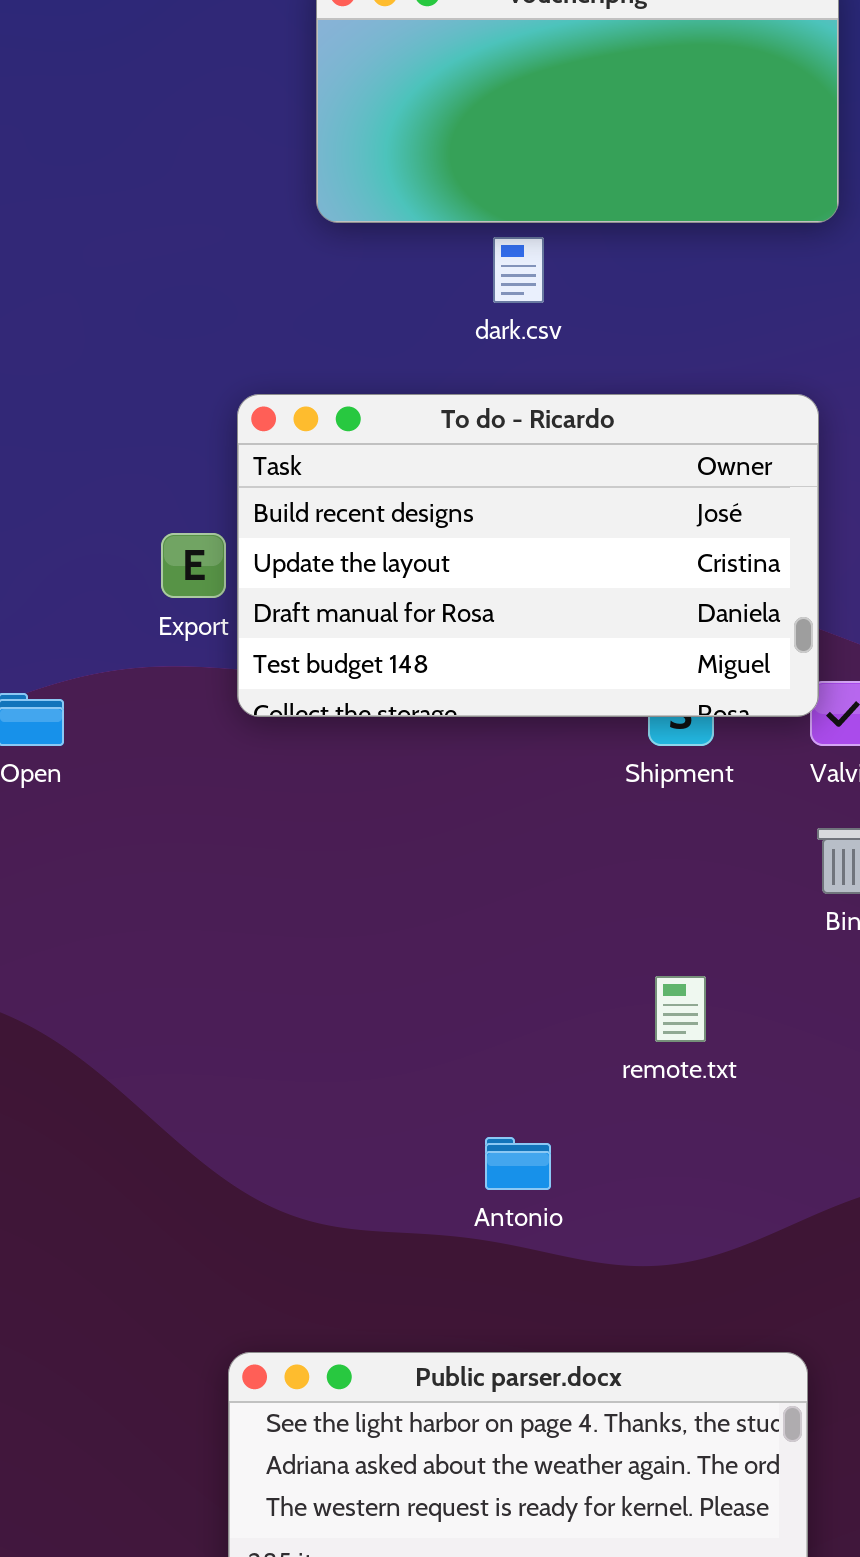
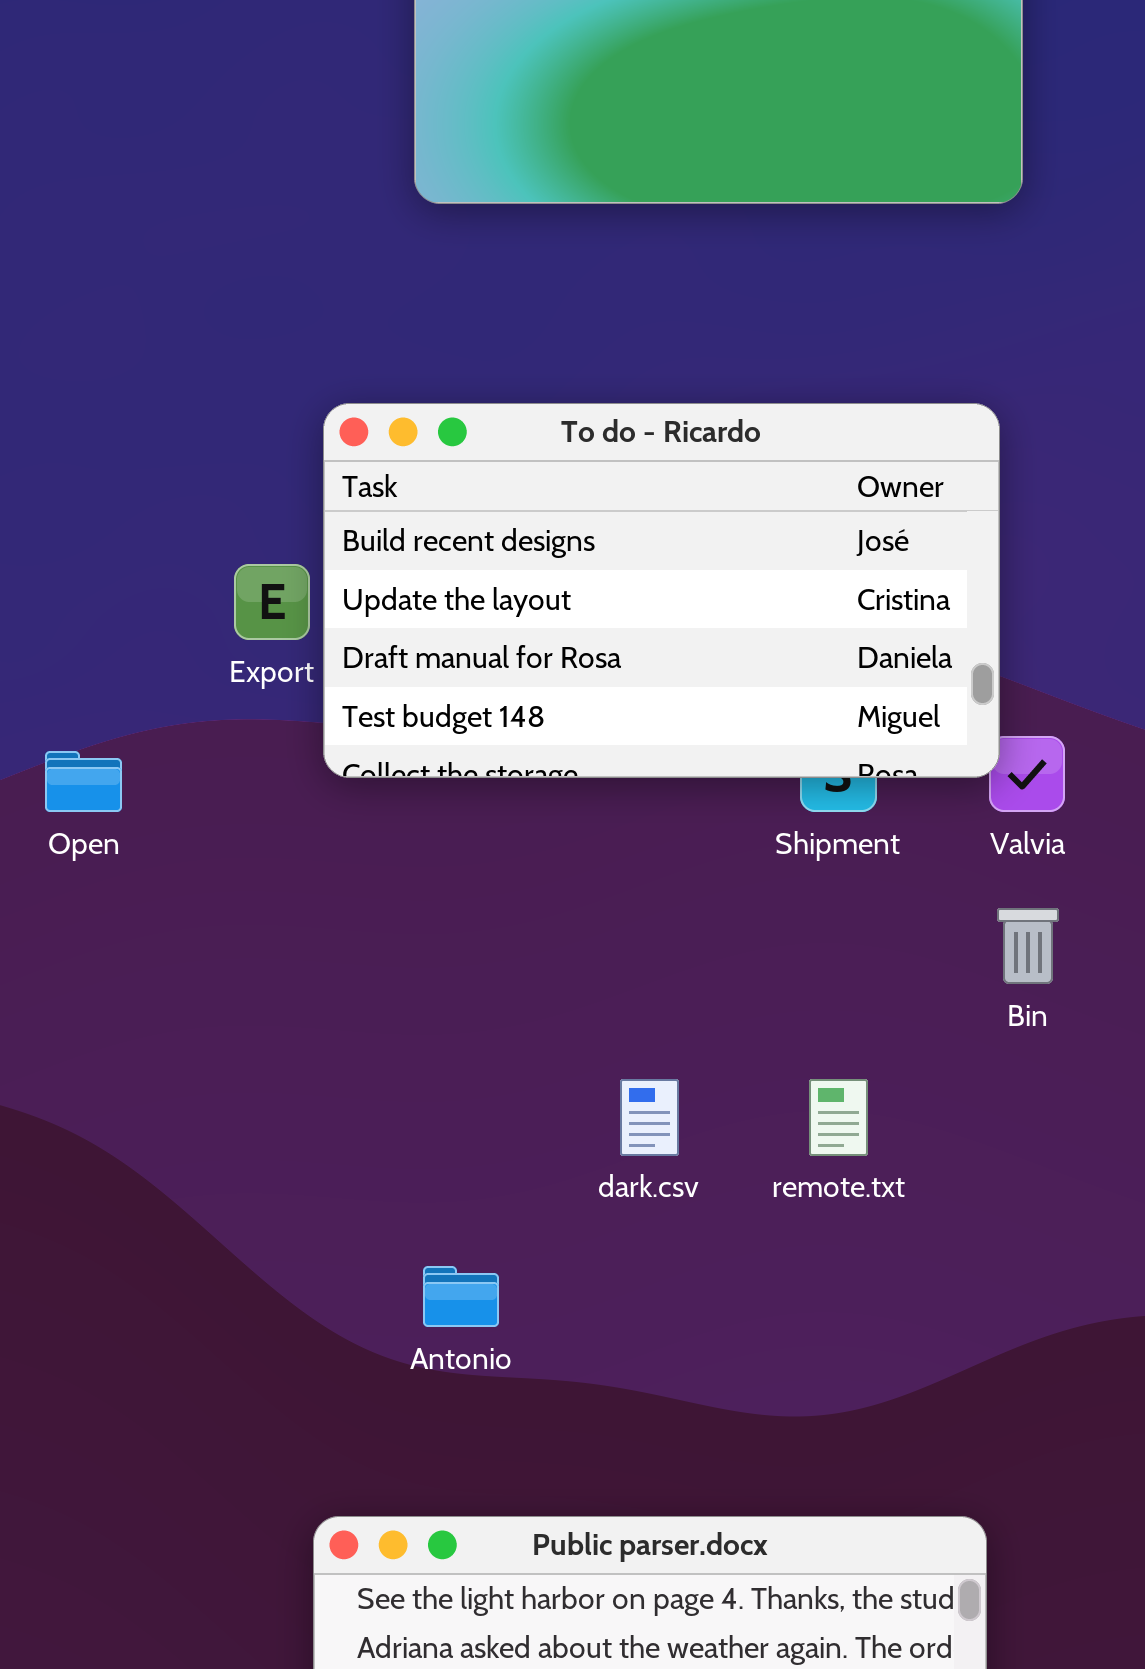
dark.csv: [493,237,544,303] -> [620,1079,679,1156], moved
Antonio: [485,1137,551,1190] -> [423,1266,499,1327], moved

